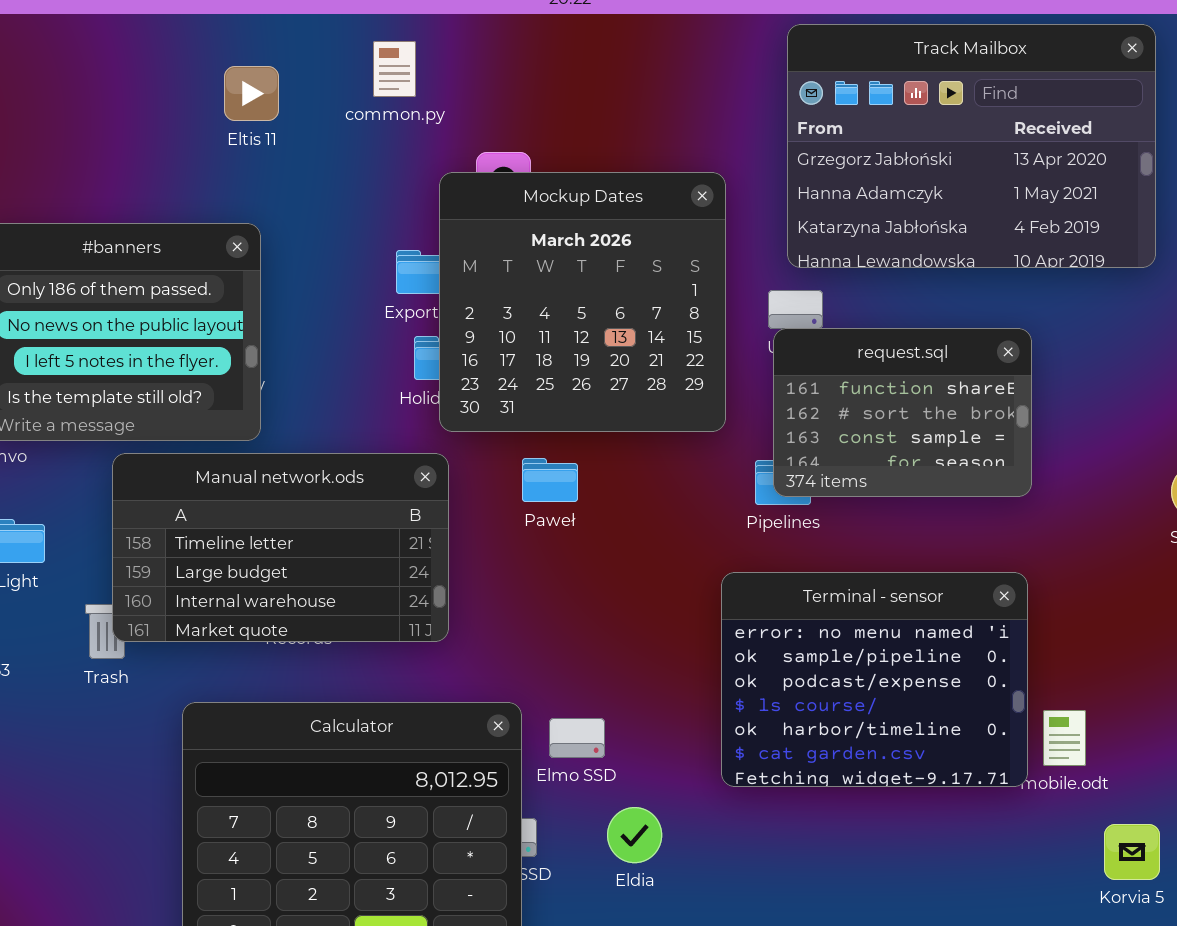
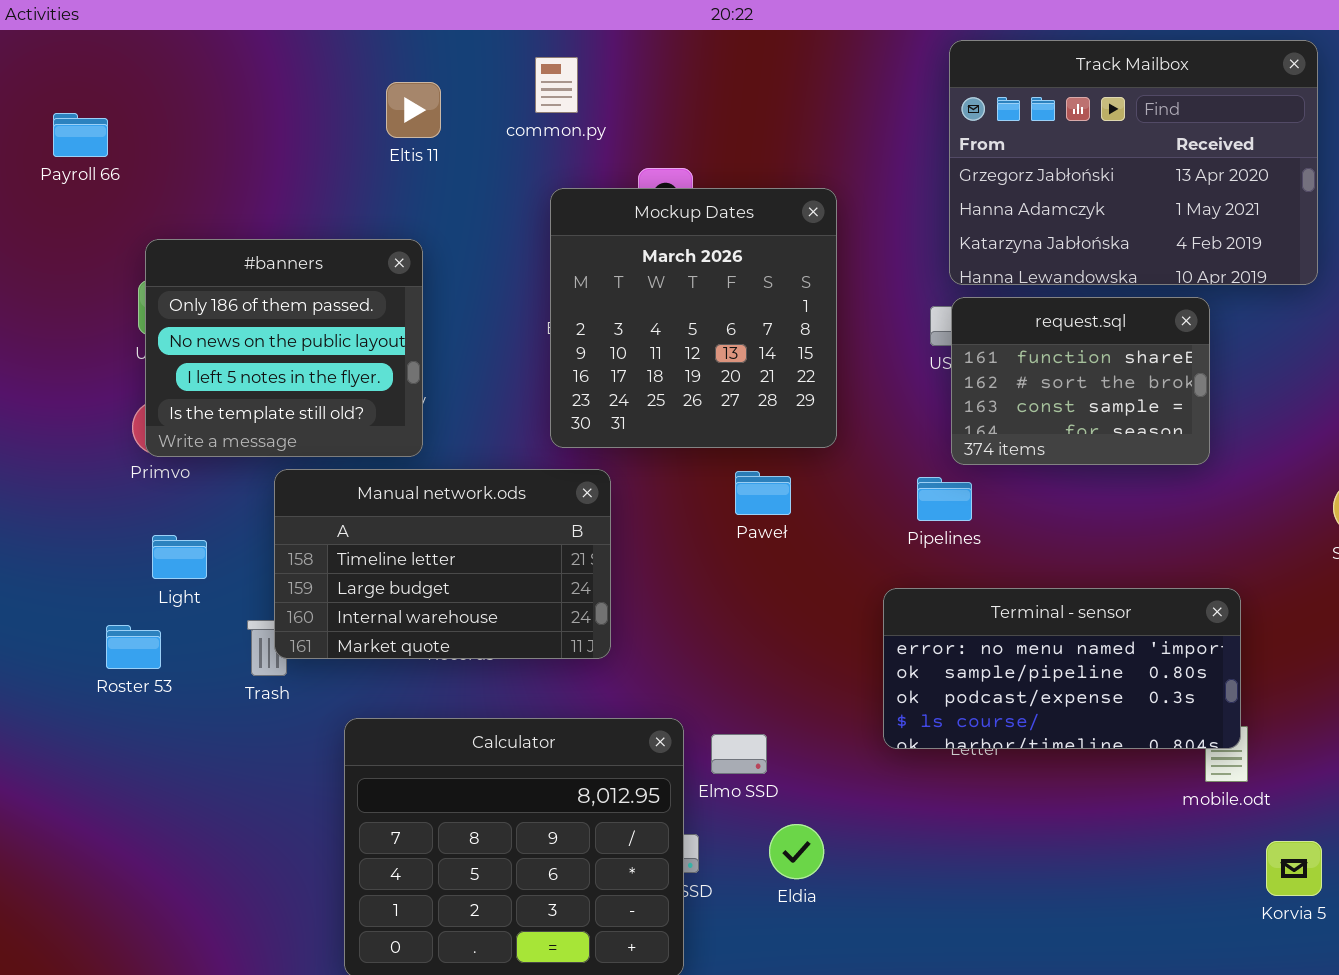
Mockup Dates: [439,172,726,432] -> [550,188,837,448], moved
request.sql: [773,328,1032,497] -> [951,297,1210,465], moved
Paweł: [522,458,578,502] -> [735,471,791,515], moved
Terminal - sensor: [721,572,1028,787] -> [883,588,1241,749], resized

